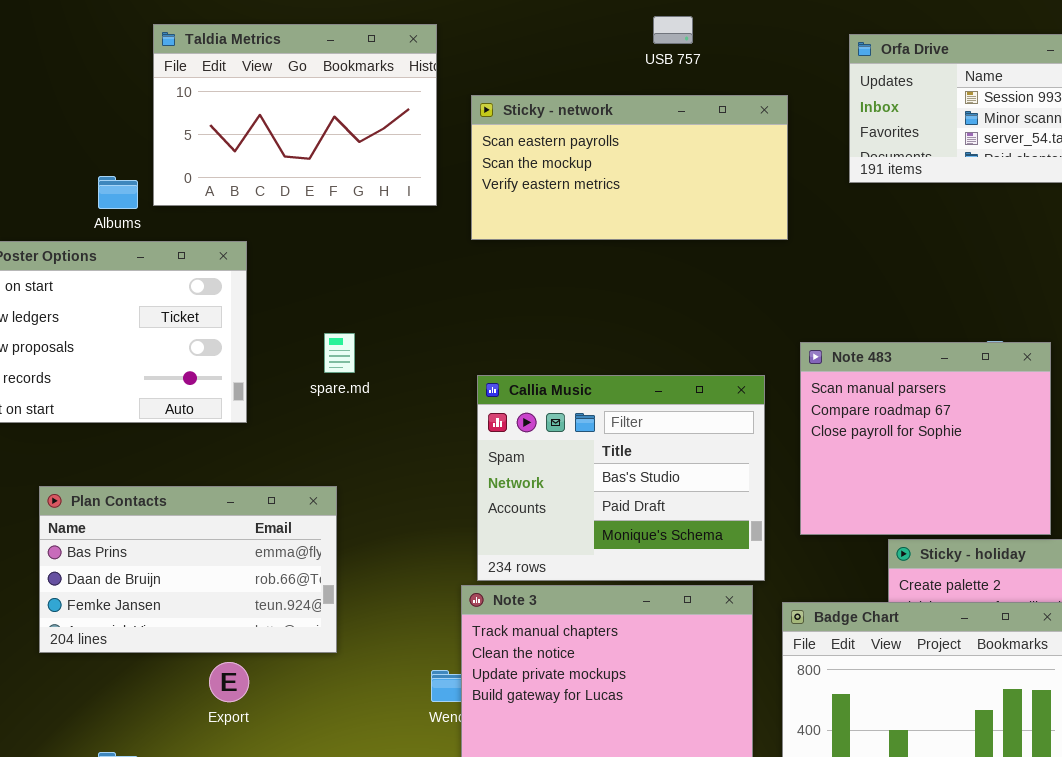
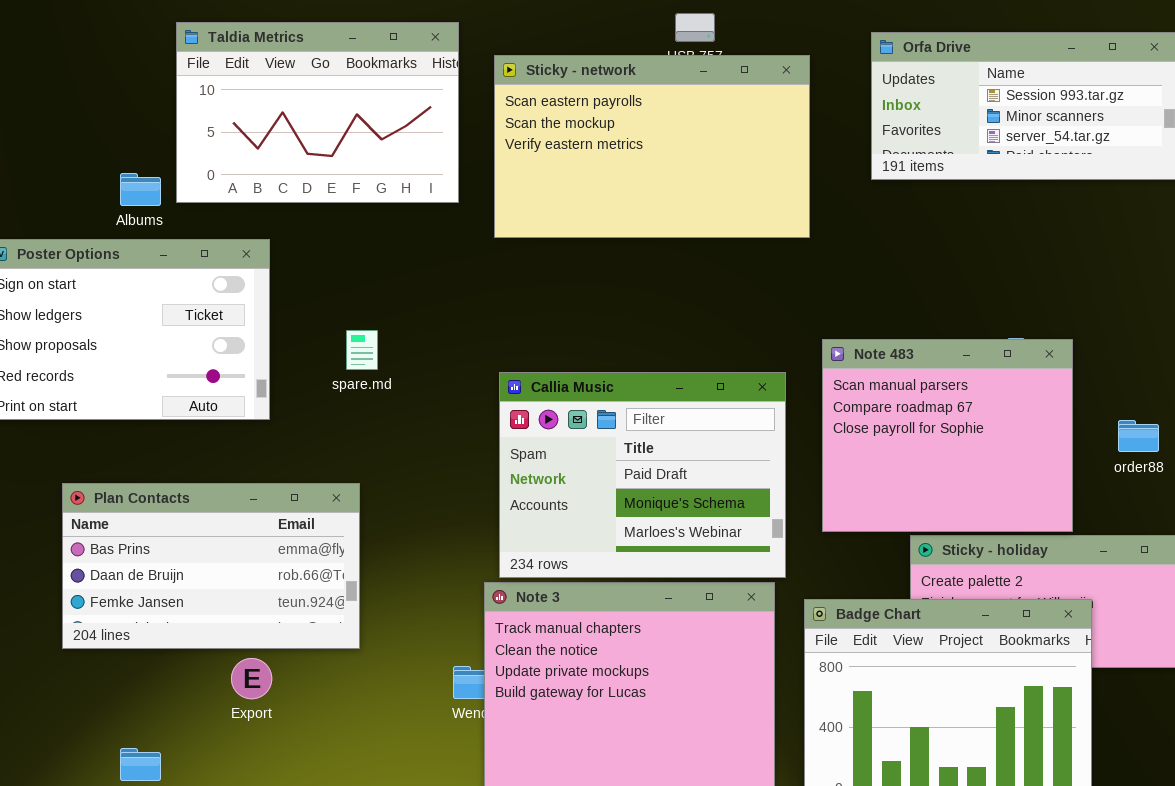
Sticky - network: [471,95,788,240] -> [494,55,810,238], resized
Callia Music: [477,375,765,581] -> [499,372,786,578], scrolled down 1 row

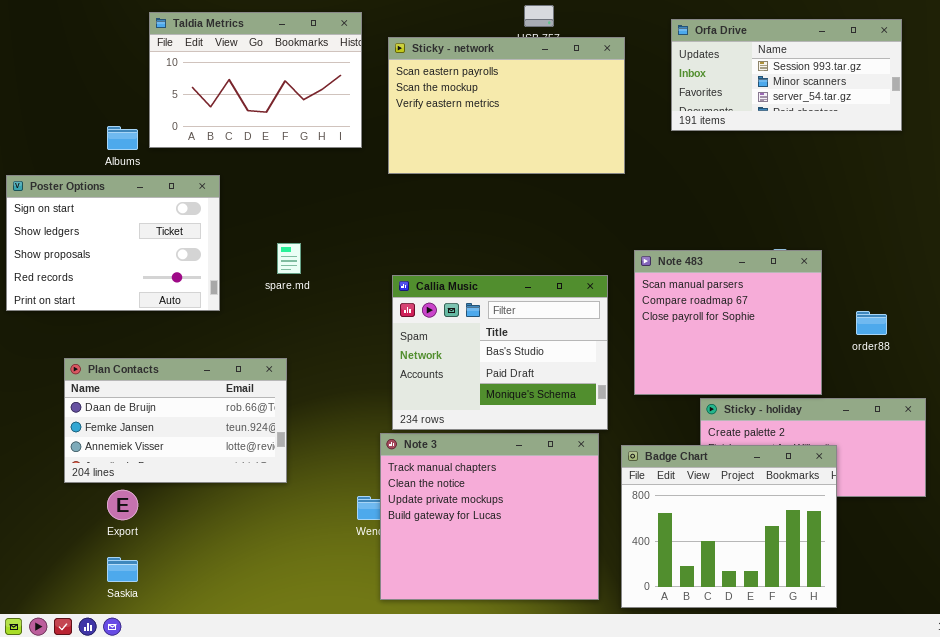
Callia Music: [499,372,786,578] -> [392,275,608,430], scrolled up 1 row
Plan Contacts: [62,483,360,649] -> [64,358,287,483], scrolled down 1 row
Export: [231,658,272,699] -> [107,490,138,520], moved

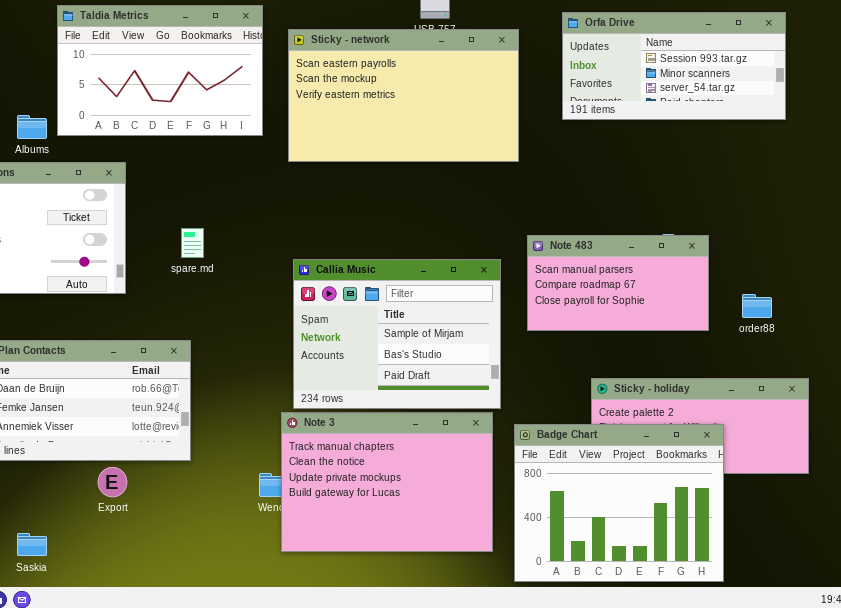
Note 483: [634,250,822,395] -> [527,235,709,331], resized
Callia Music: [392,275,608,430] -> [293,259,501,409], scrolled up 1 row
Note 3: [380,433,599,600] -> [281,412,493,552], resized
Export: [107,490,138,520] -> [98,467,127,497], moved

